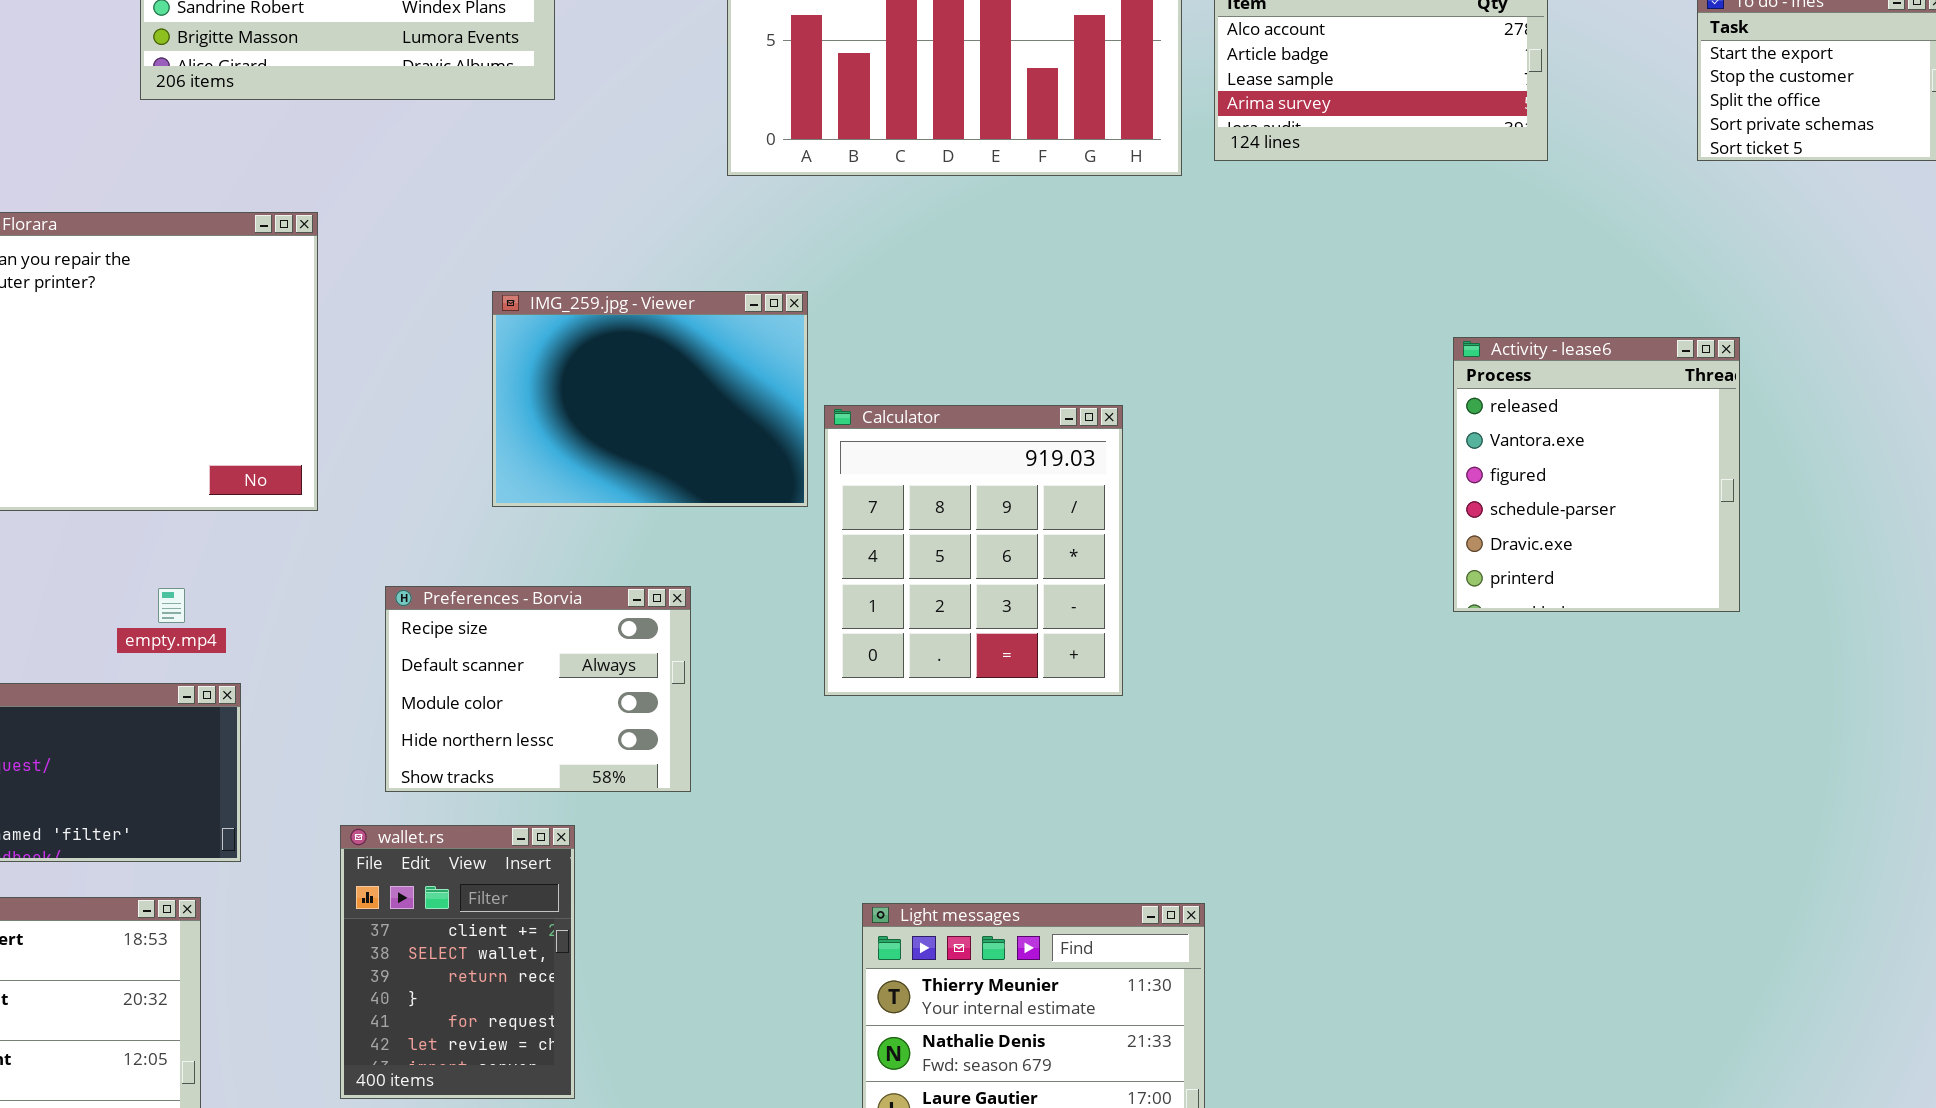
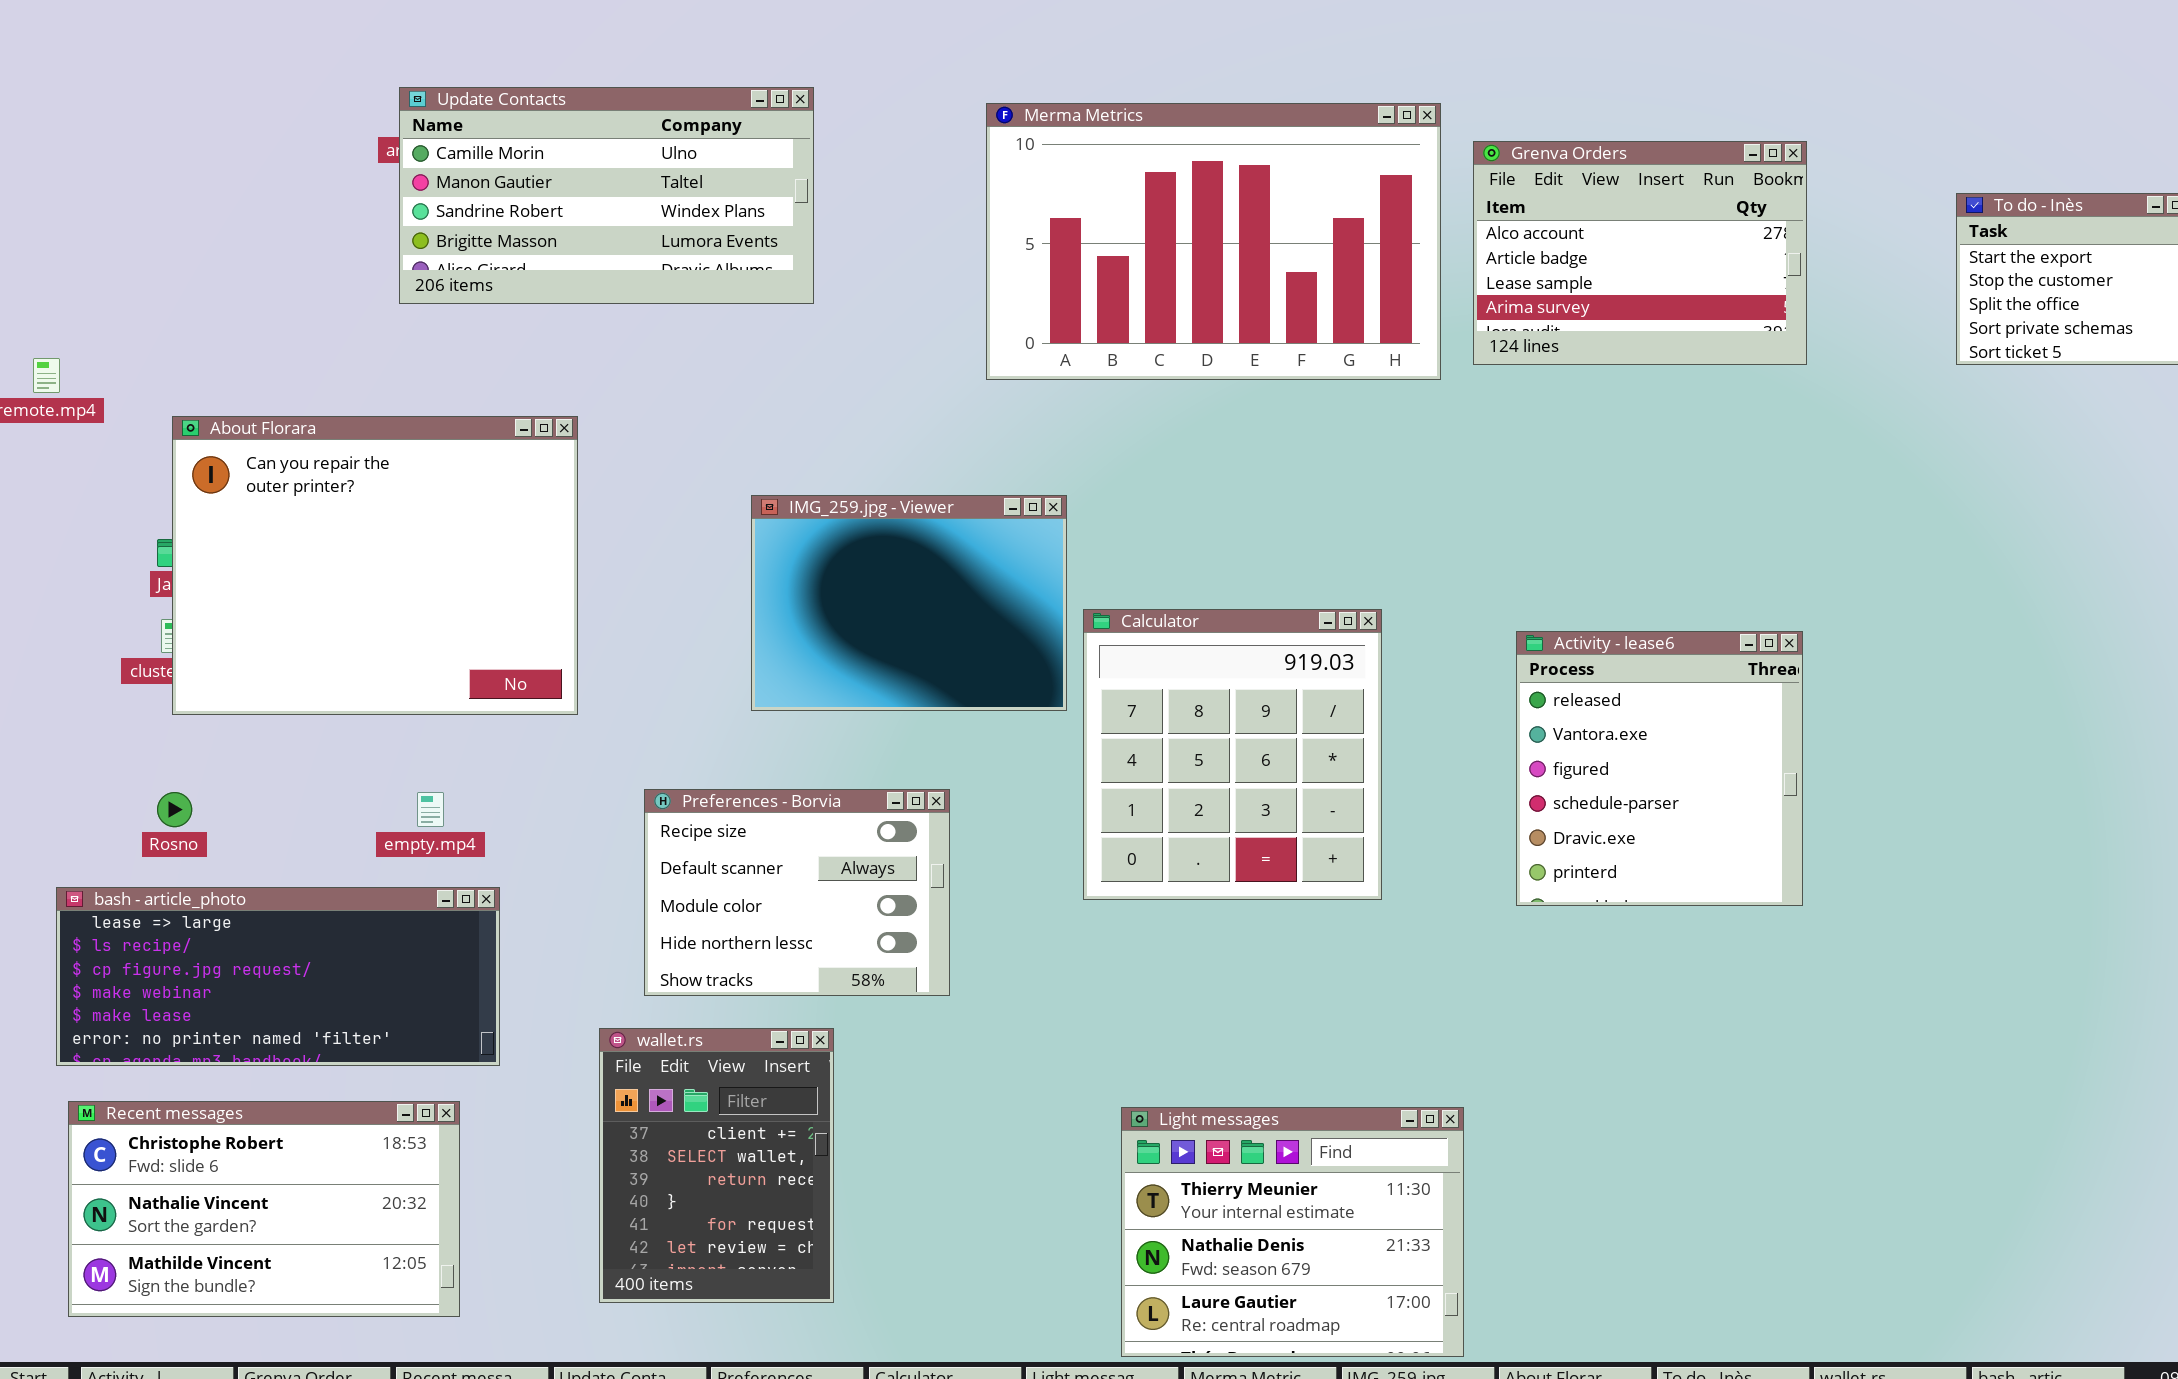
Activity - lease6: [1453,337,1740,612] -> [1516,631,1803,906], moved

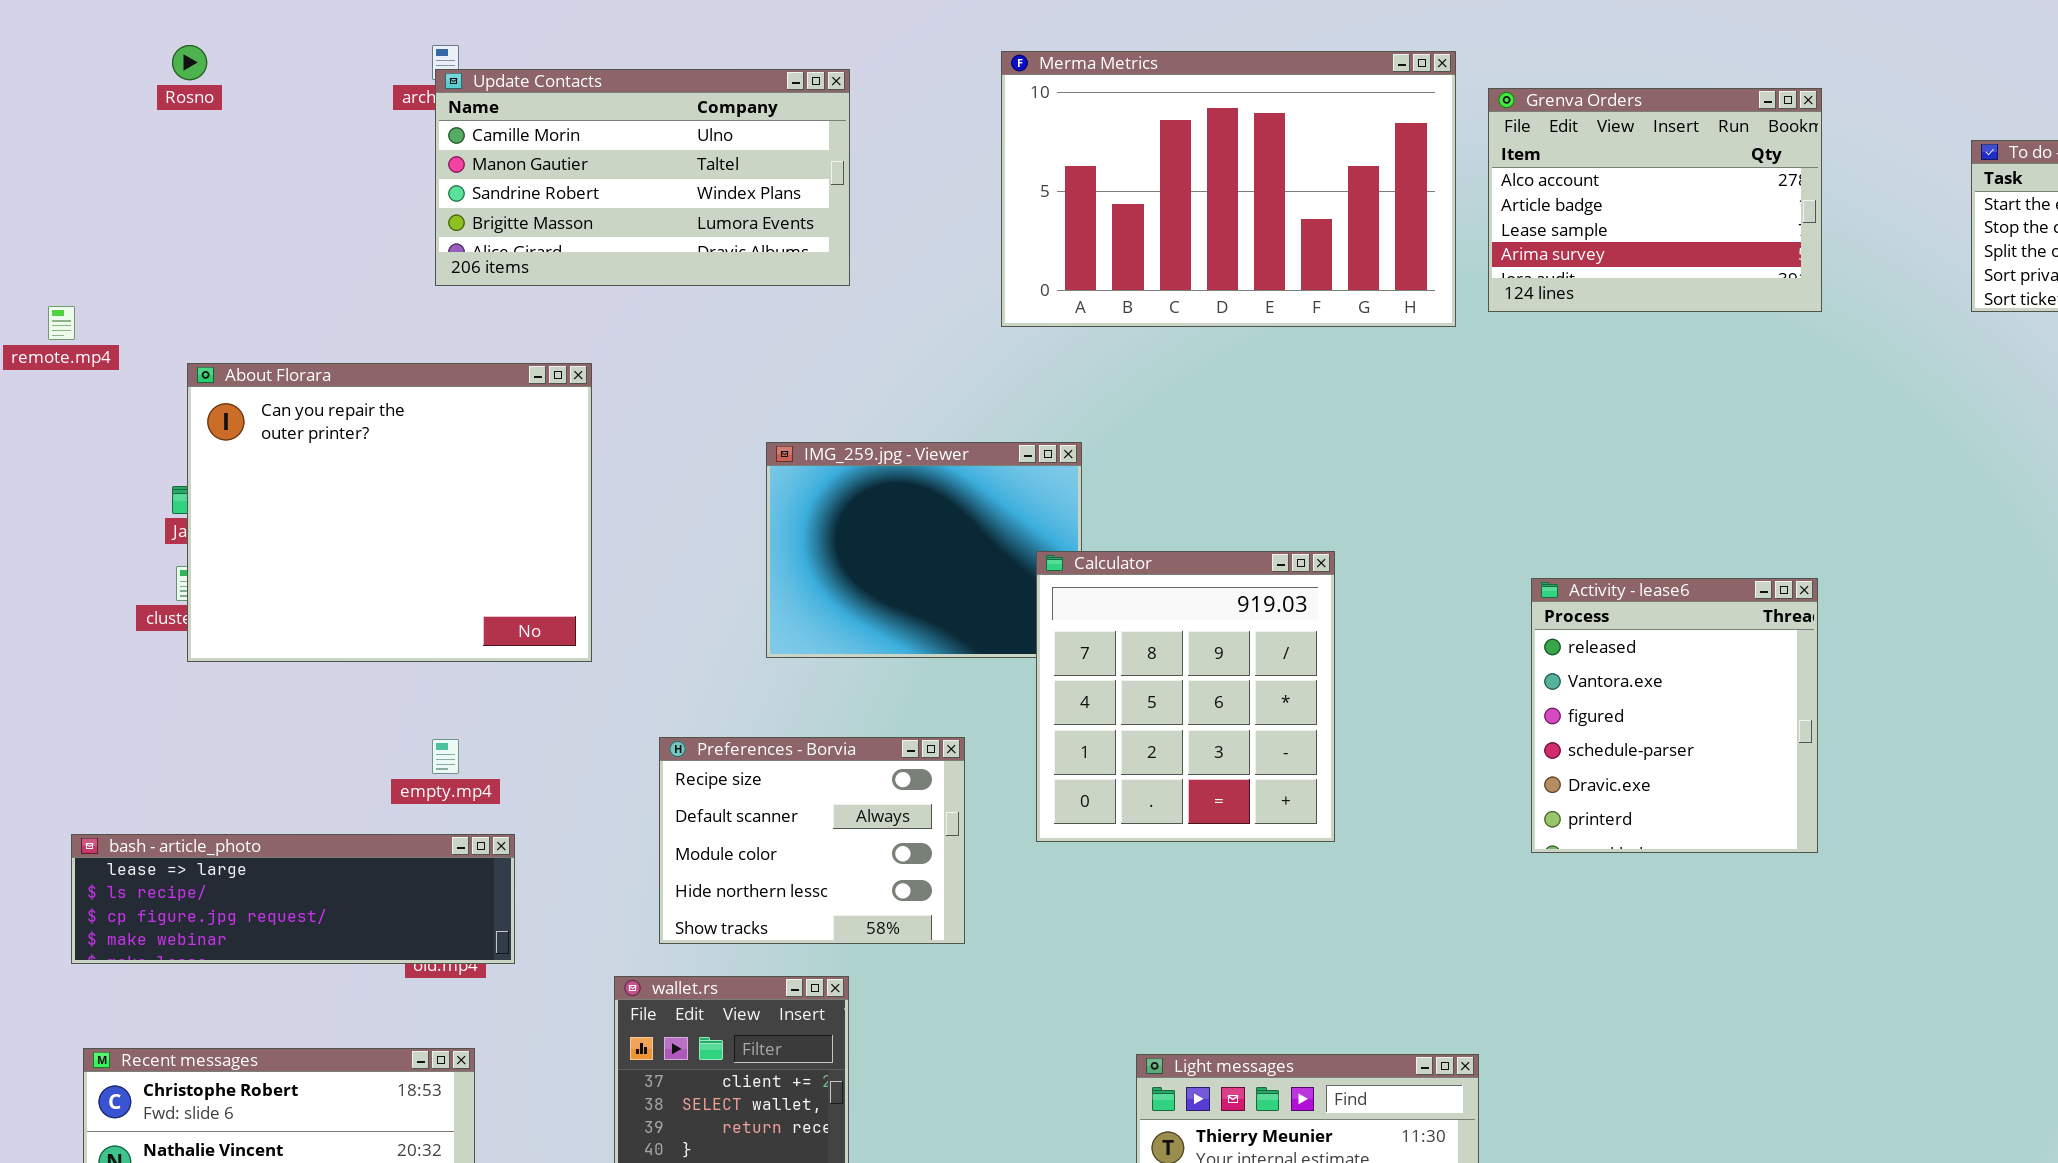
Update Contacts: [399,87,814,304] -> [435,69,850,286], moved
Calculator: [1083,609,1382,900] -> [1036,551,1335,842], moved
Rosno: [157,792,192,827] -> [172,45,207,80], moved
bash - article_photo: [56,887,500,1066] -> [71,834,515,964], resized

